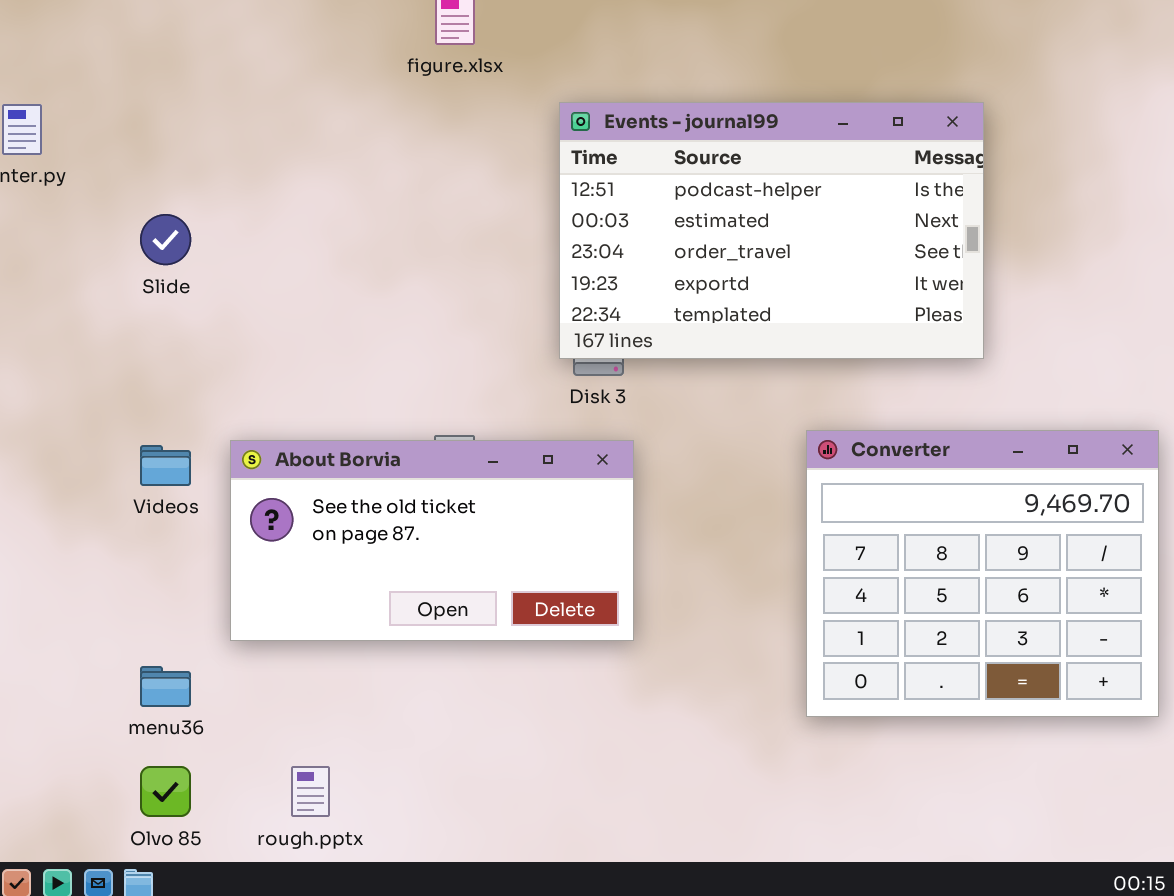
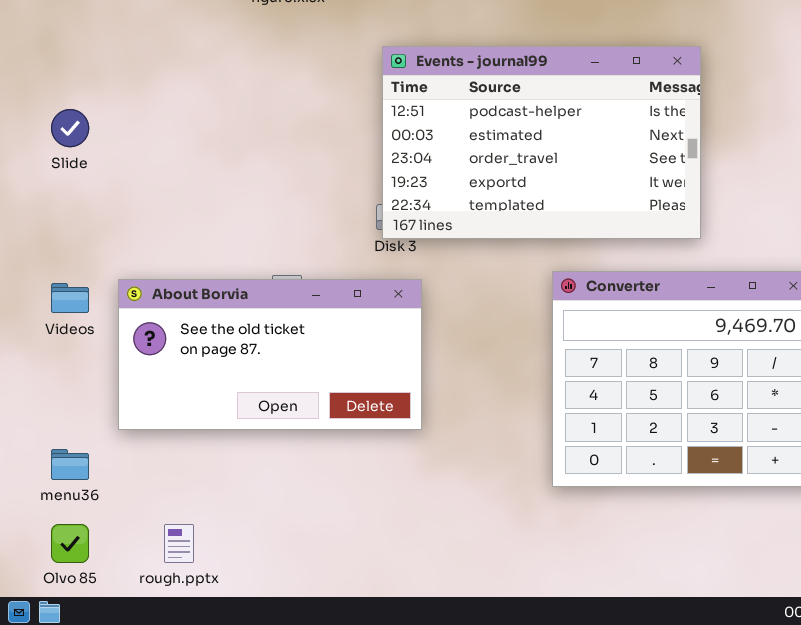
Events - journal99: [559,102,984,359] -> [382,46,701,239], moved

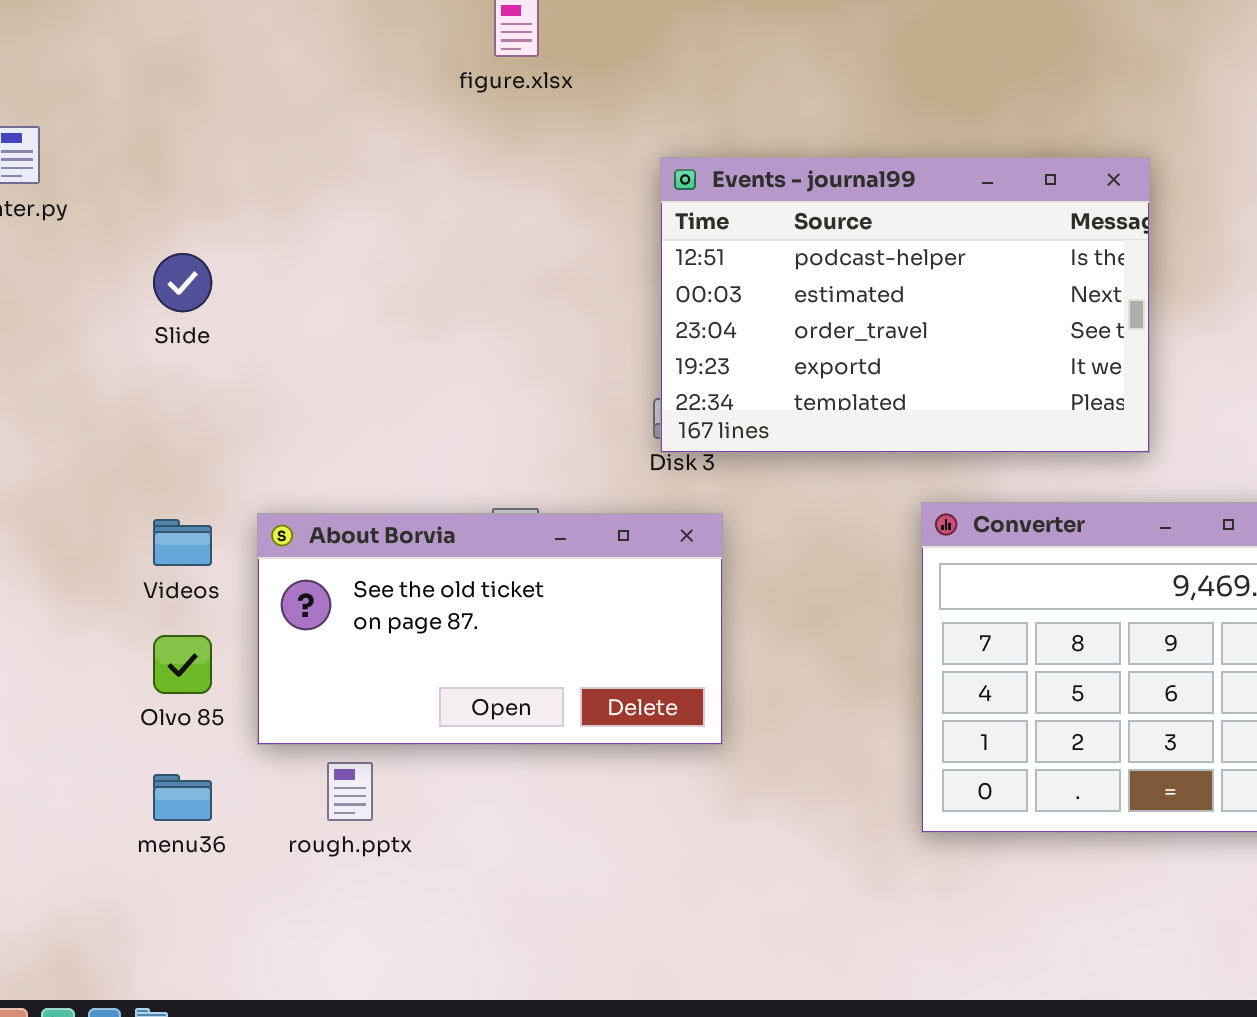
Olvo 85: [51,524,89,563] -> [153,635,212,694], moved
rough.pptx: [164,524,194,563] -> [327,762,373,821], moved

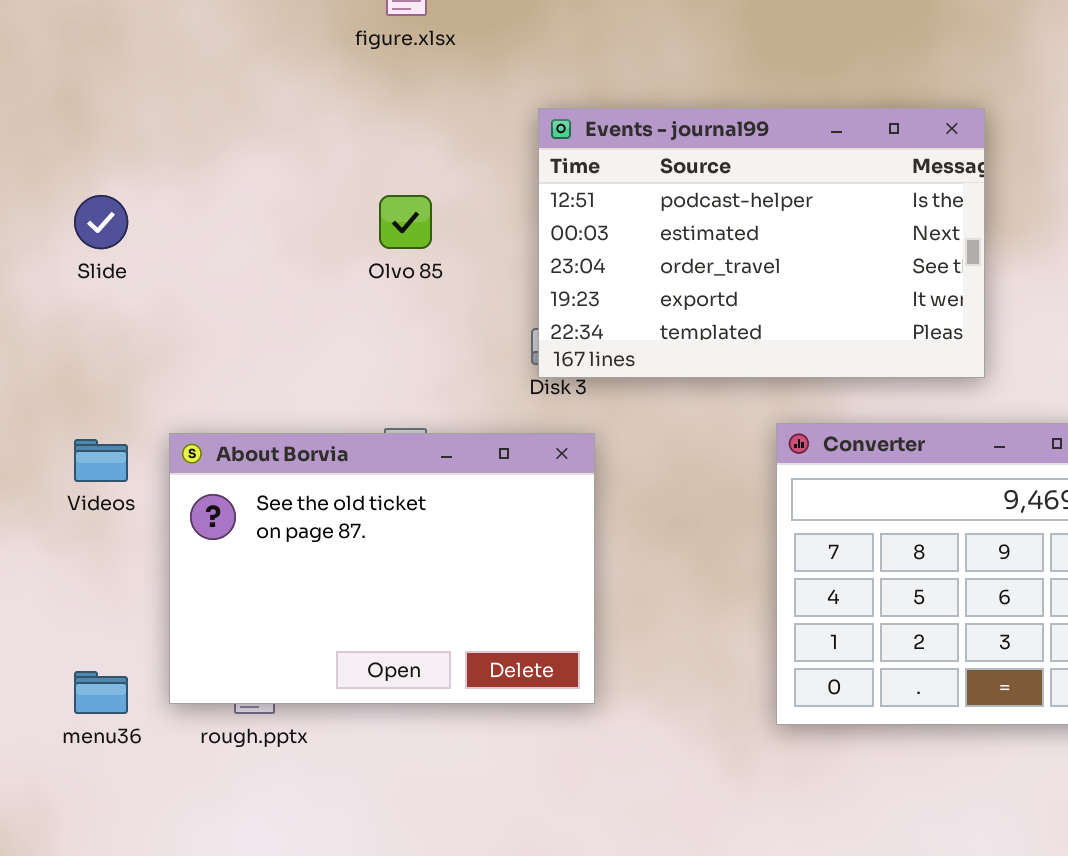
About Borvia: [257,513,723,745] -> [169,433,595,704], resized
Olvo 85: [153,635,212,694] -> [379,195,432,249], moved

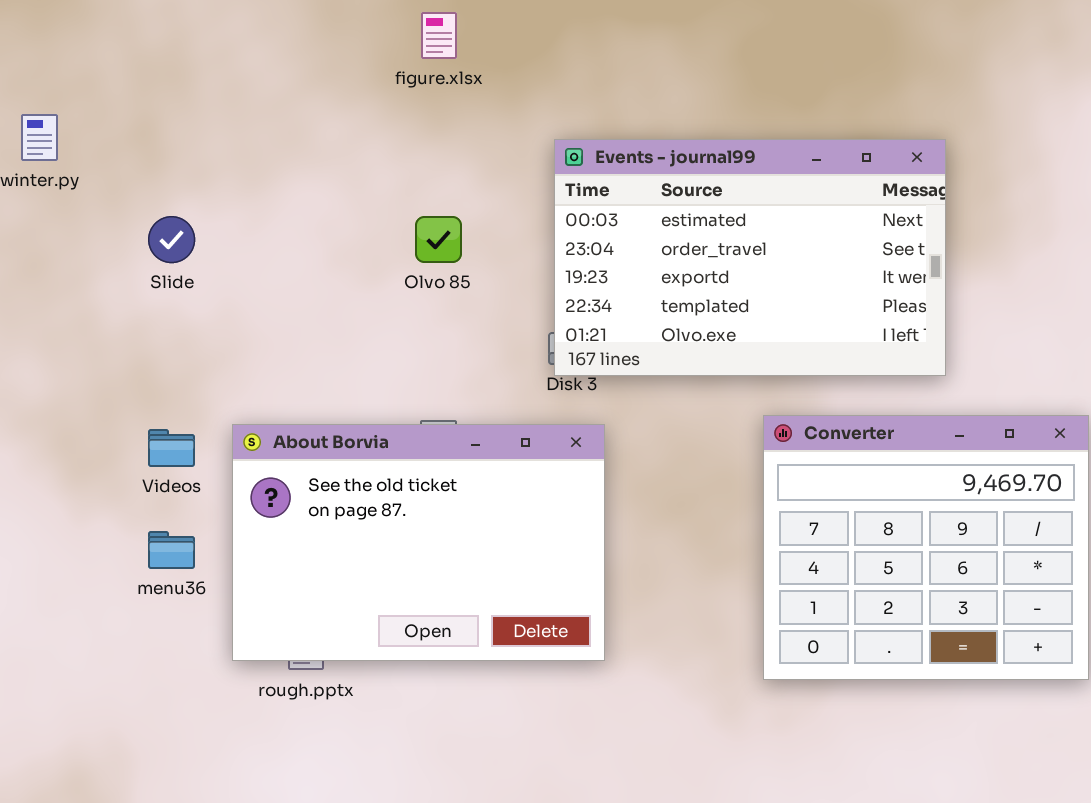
Events - journal99: [538,108,985,378] -> [554,139,946,376], scrolled down 1 row
menu36: [74,671,128,714] -> [148,531,195,569], moved

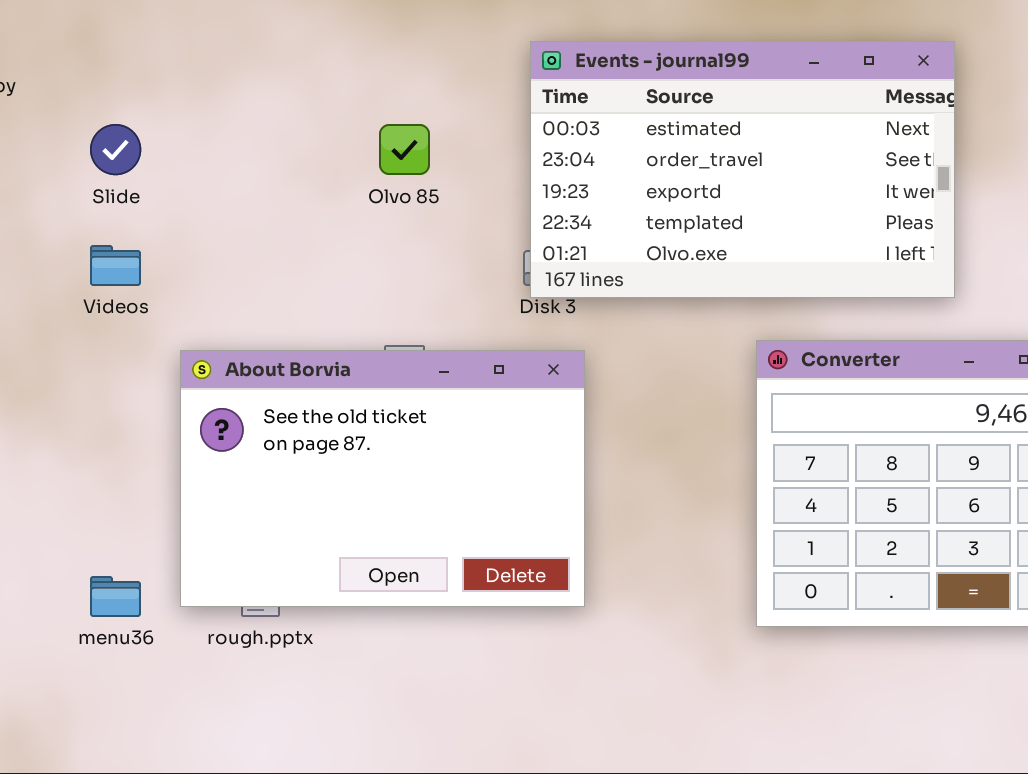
Videos: [148,429,195,467] -> [90,245,141,286], moved
menu36: [148,531,195,569] -> [90,576,141,617], moved

